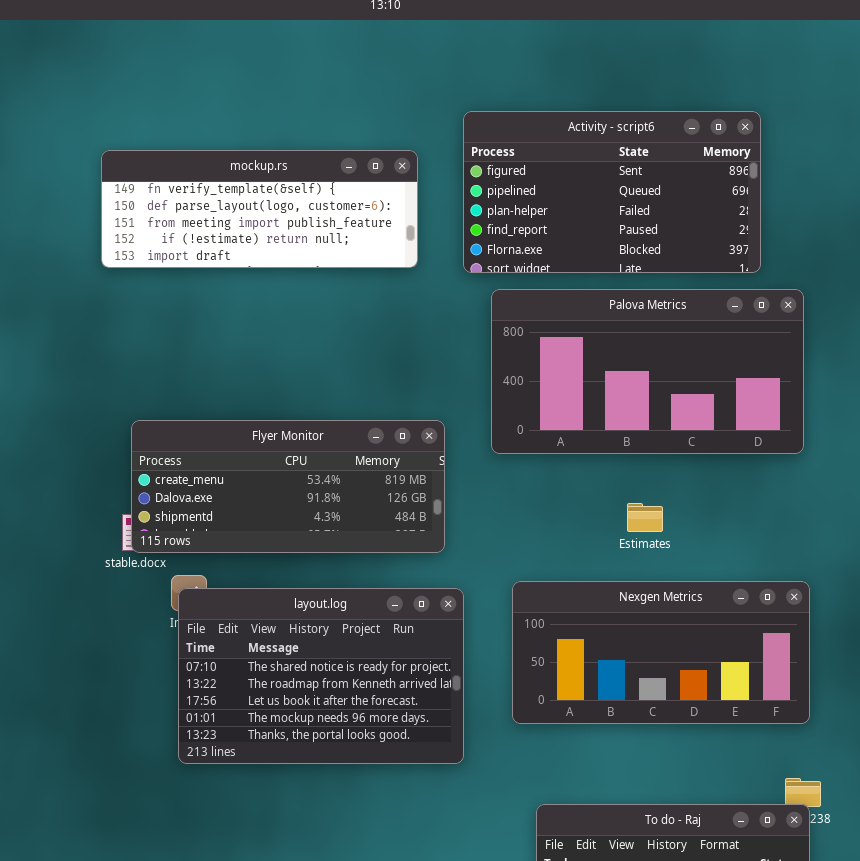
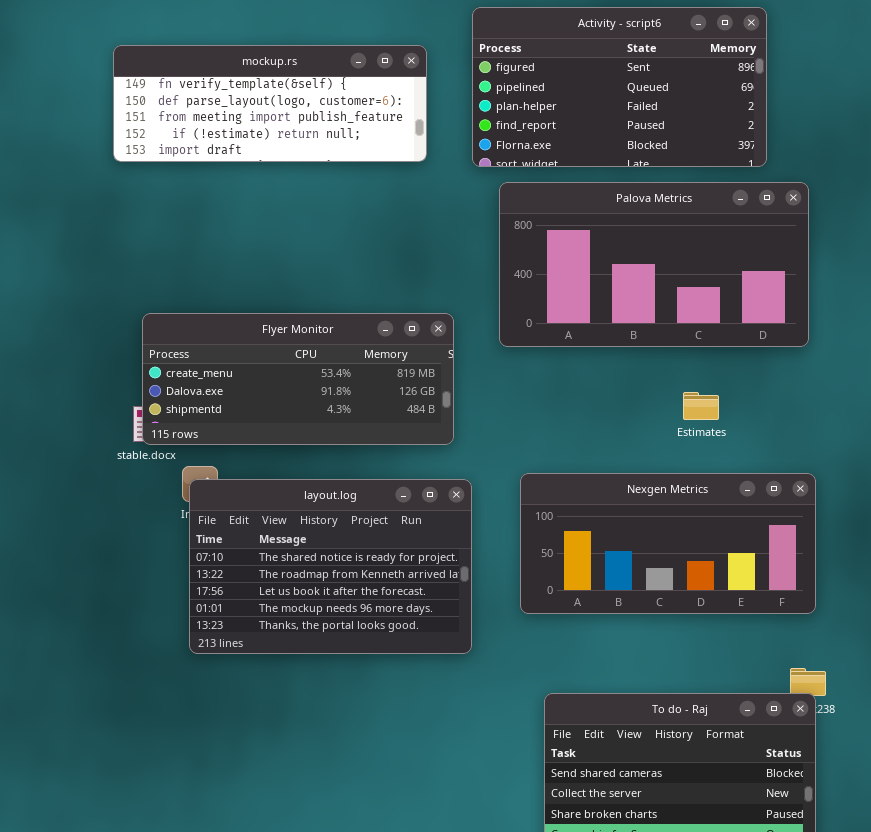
Estimates: [627,503,663,532] -> [683,392,719,420], moved

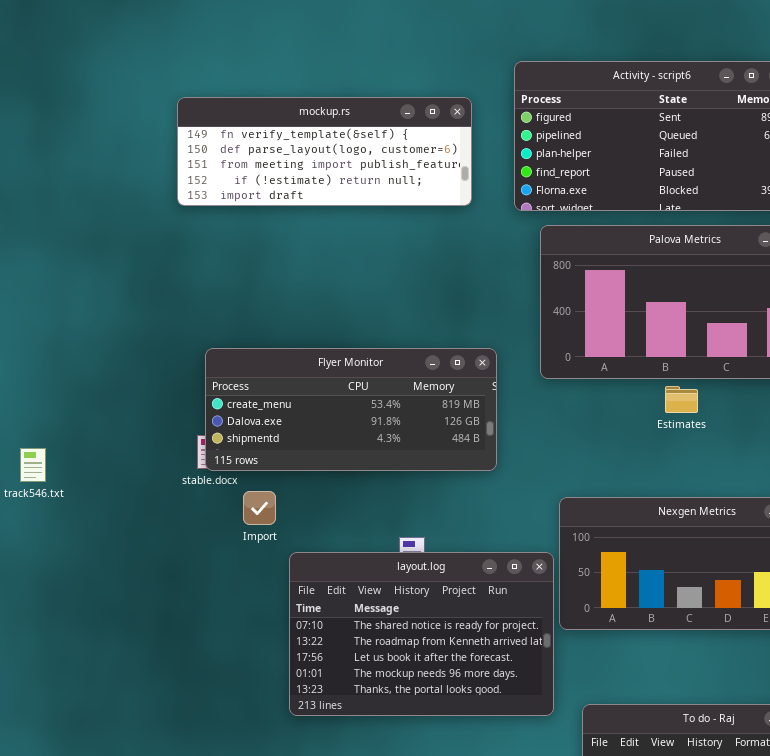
Estimates: [683,392,719,420] -> [665,386,698,413], moved
layout.log: [189,479,472,654] -> [289,552,554,716], moved

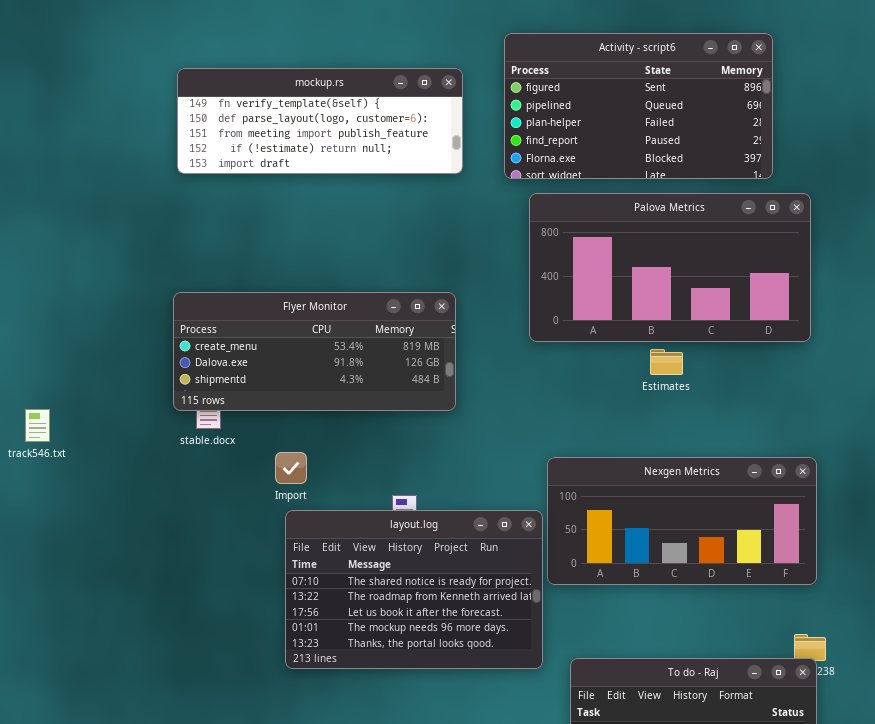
Flyer Monitor: [205,348,497,471] -> [173,292,456,411], moved
Import: [243,491,276,525] -> [275,452,307,484], moved

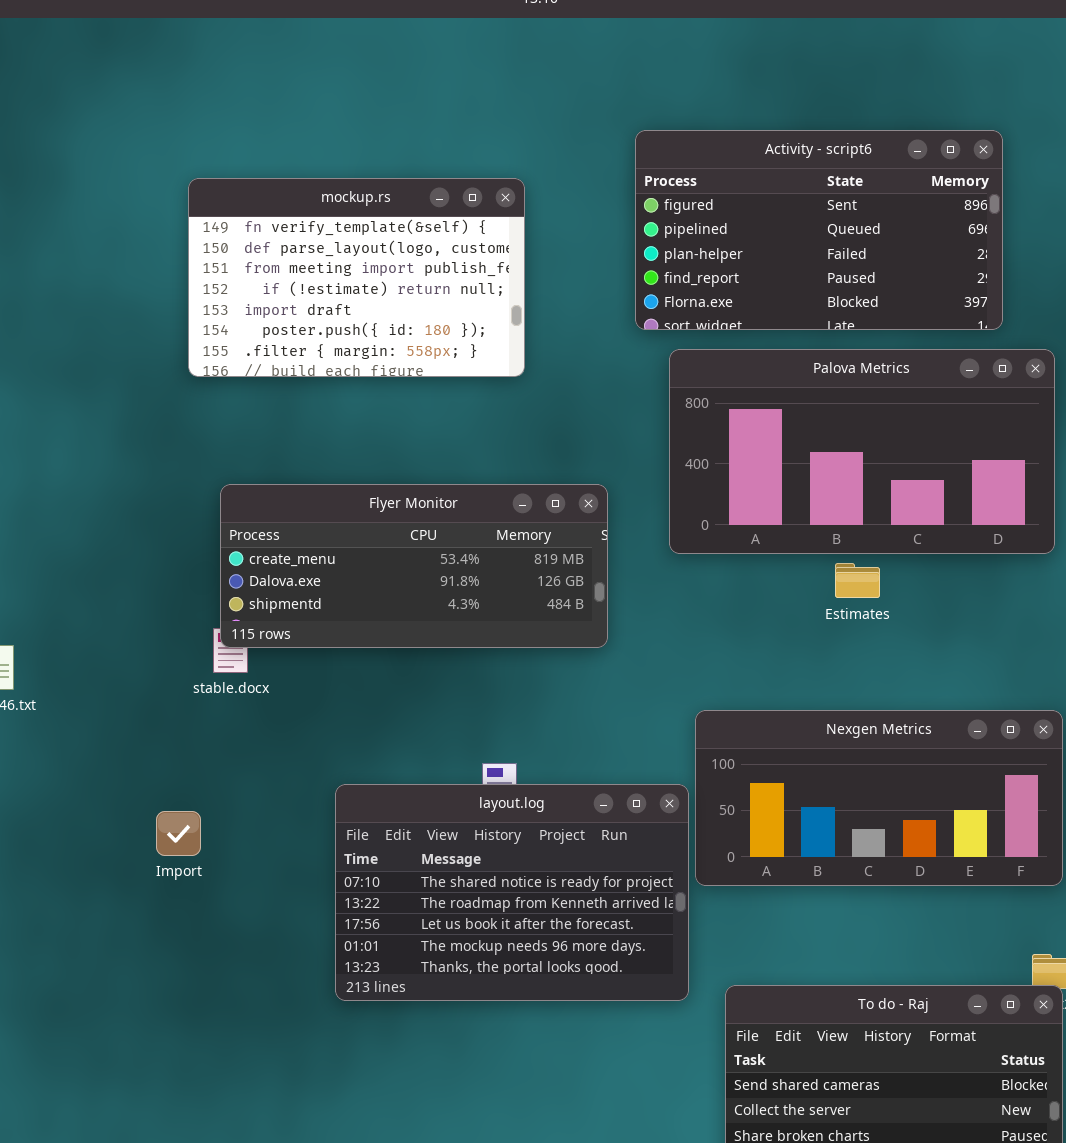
mockup.rs: [177,68,463,174] -> [188,178,525,377], resized
Flyer Monitor: [173,292,456,411] -> [220,484,608,648], moved
Import: [275,452,307,484] -> [156,811,201,856], moved

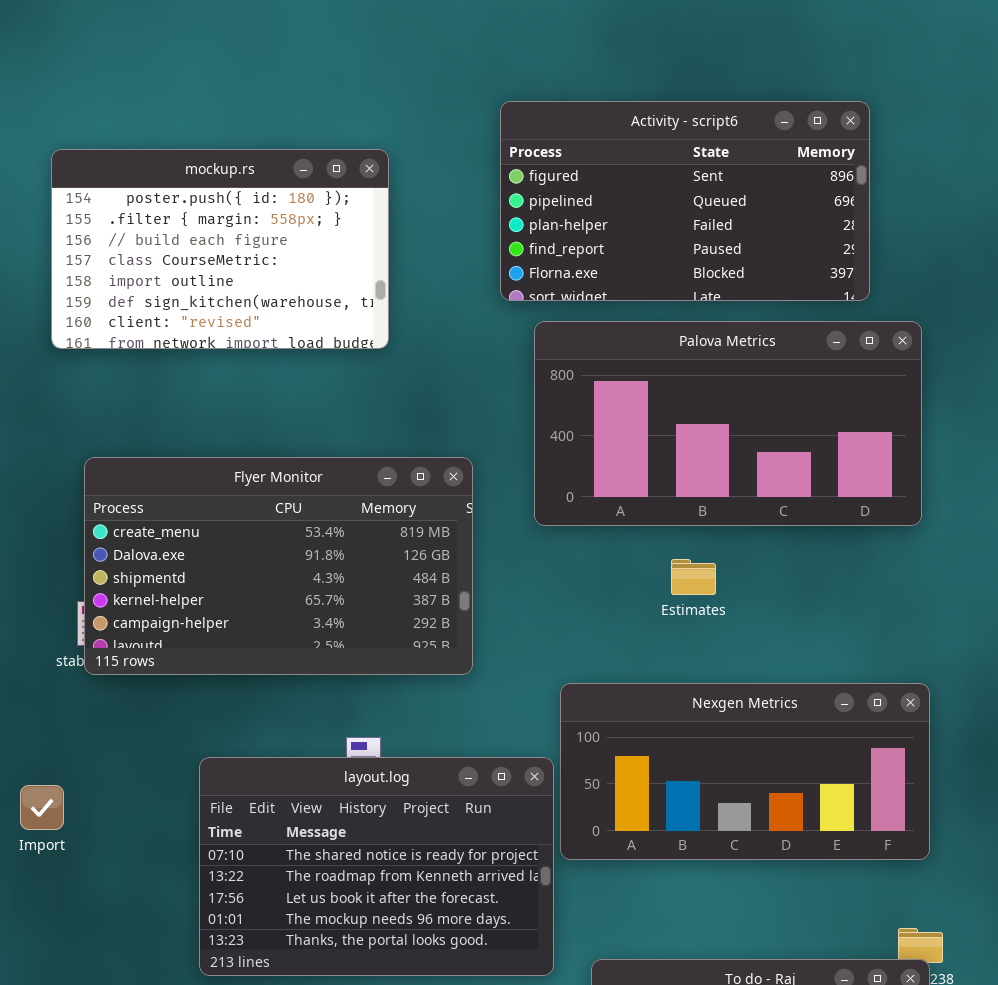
mockup.rs: [188,178,525,377] -> [51,149,389,349], scrolled down 5 rows
Flyer Monitor: [220,484,608,648] -> [84,457,473,675], resized
Estimates: [835,563,880,598] -> [671,559,716,595], moved

